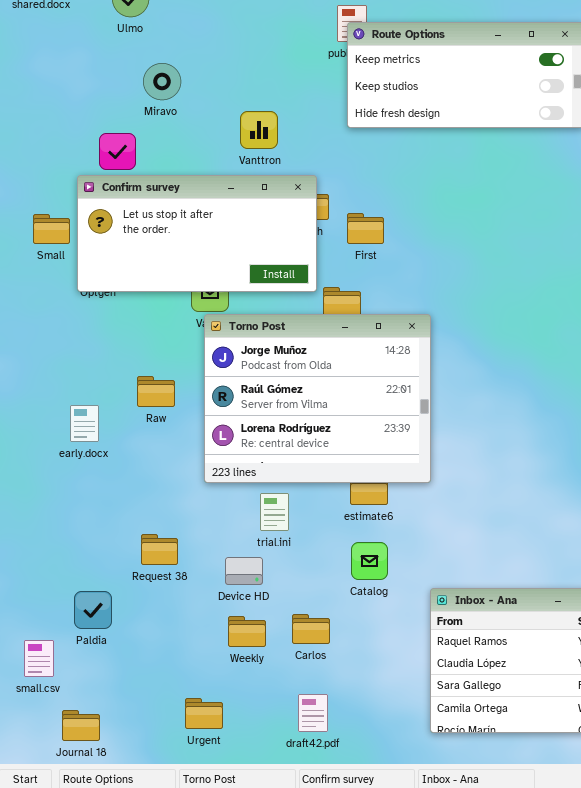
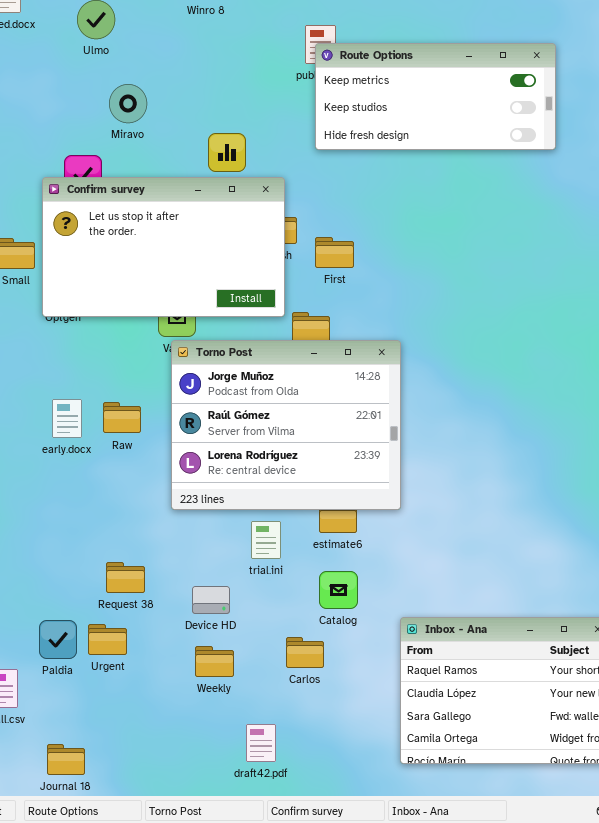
Confirm survey: [77,175,317,292] -> [42,177,285,317], resized
early.docx: [70,405,99,442] -> [52,399,82,438], moved
trial.ini: [260,493,289,531] -> [251,521,281,559], moved
Carlos: [292,614,330,644] -> [286,637,324,668], moved
draft42.pdf: [298,694,328,732] -> [246,724,276,762], moved
Urgent: [185,698,223,729] -> [88,624,127,655], moved
Journal 18: [62,710,100,741] -> [47,744,85,775], moved

